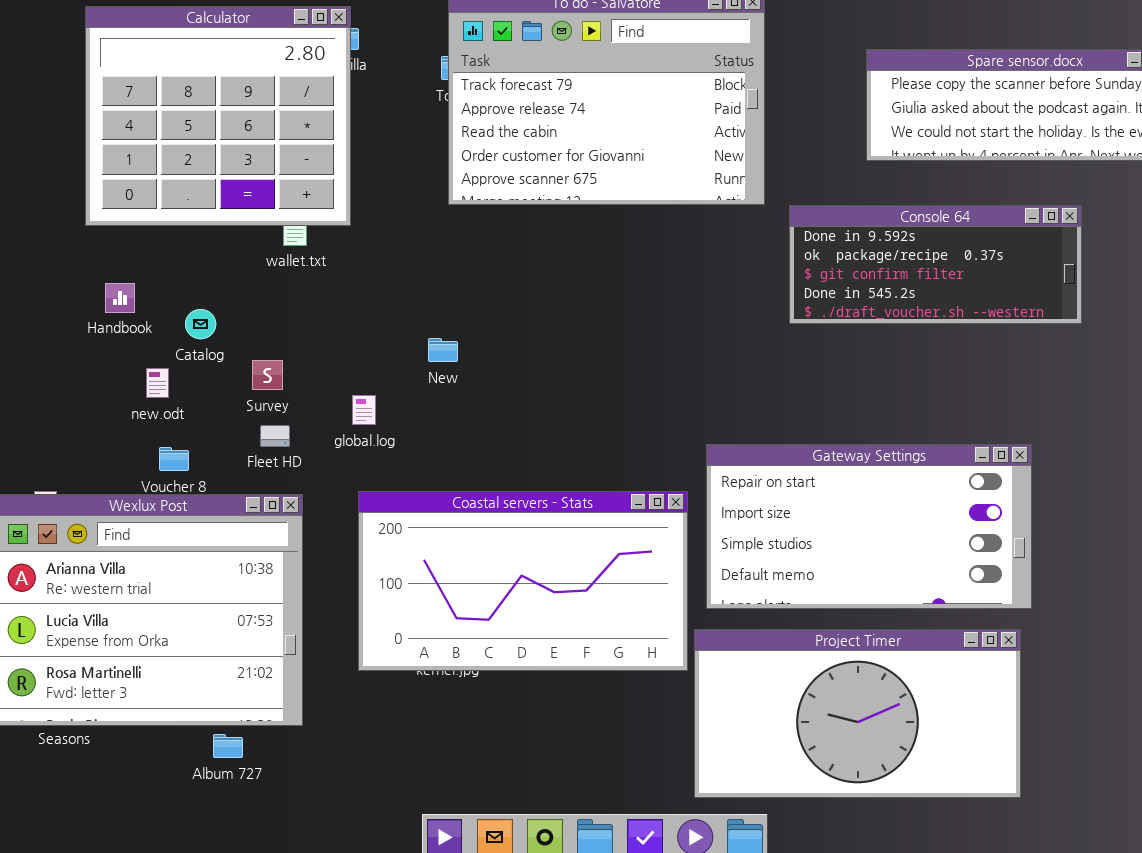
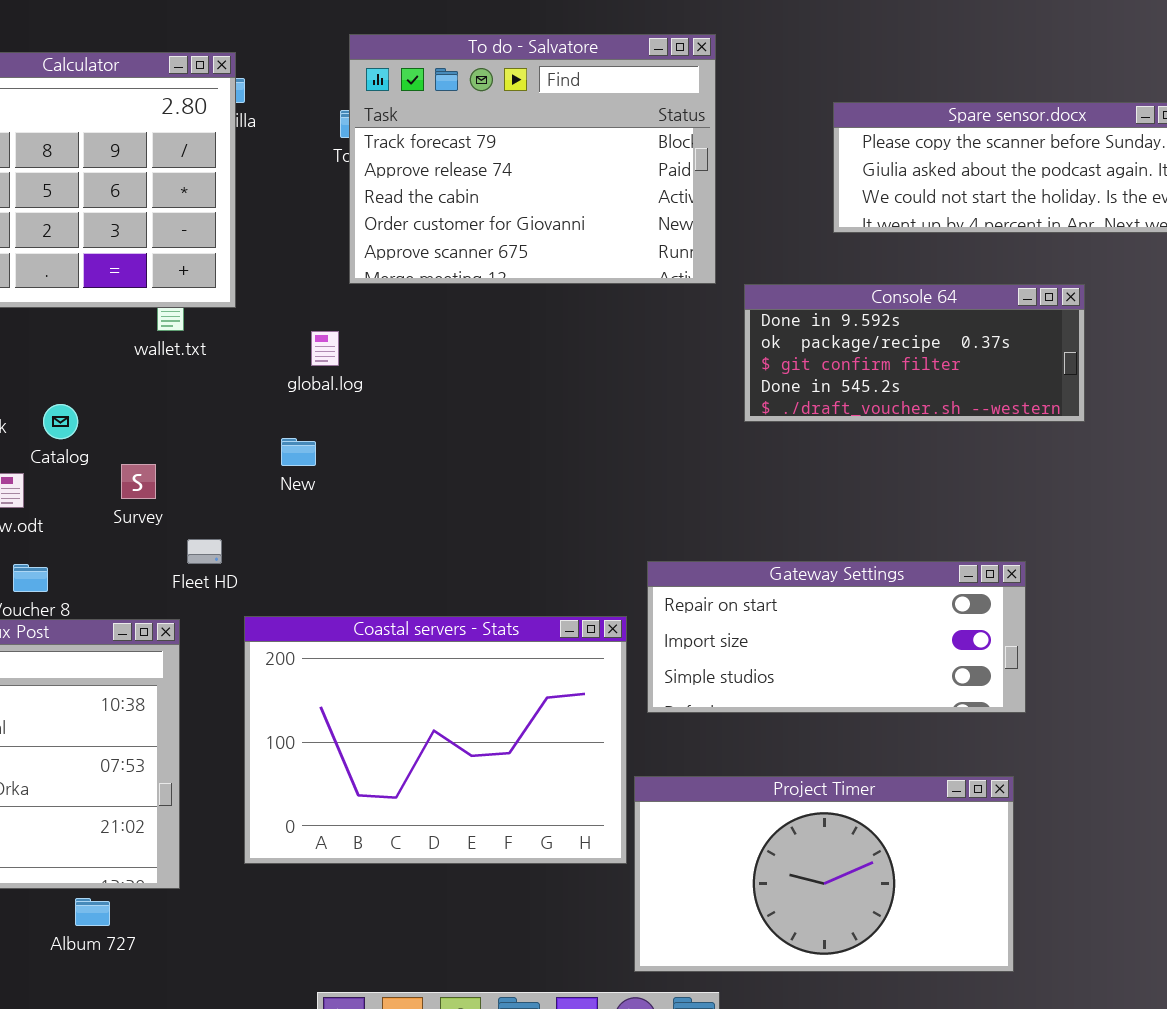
New: [428,338,458,362] -> [281,438,316,466], moved
global.log: [352,395,376,425] -> [311,331,339,366], moved
Fleet HD: [260,425,290,447] -> [187,539,222,564], moved
Gateway Settings: [706,444,1032,609] -> [647,561,1026,713], resized
Coastal servers - Stats: [358,491,688,671] -> [244,616,627,864], resized

